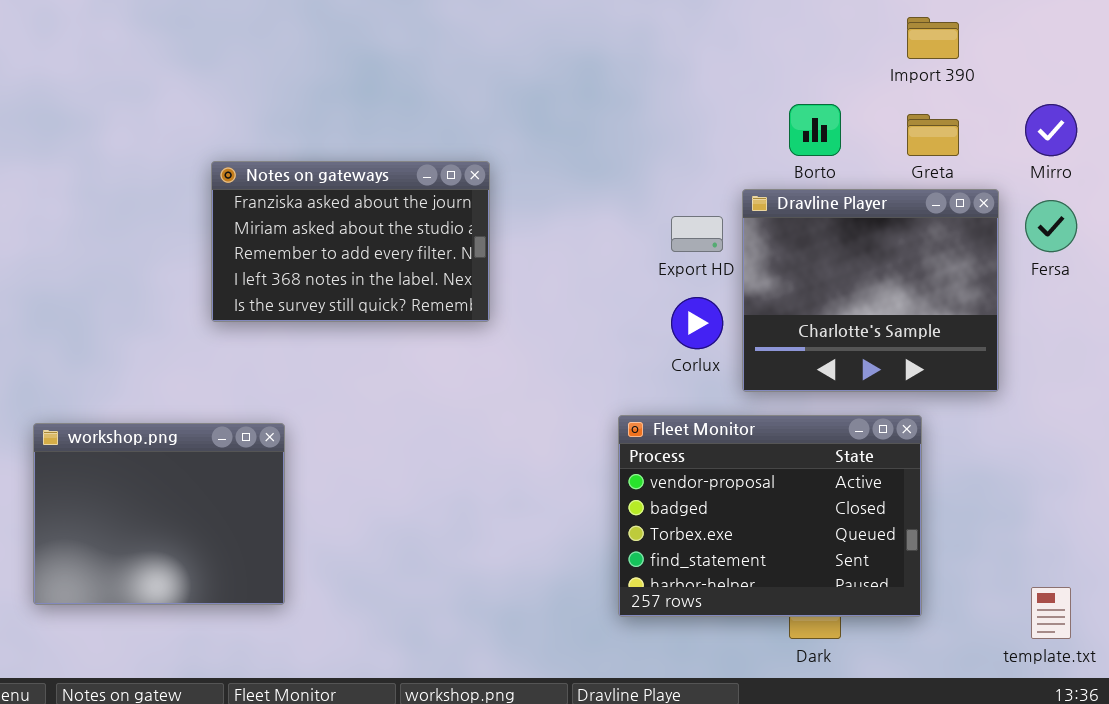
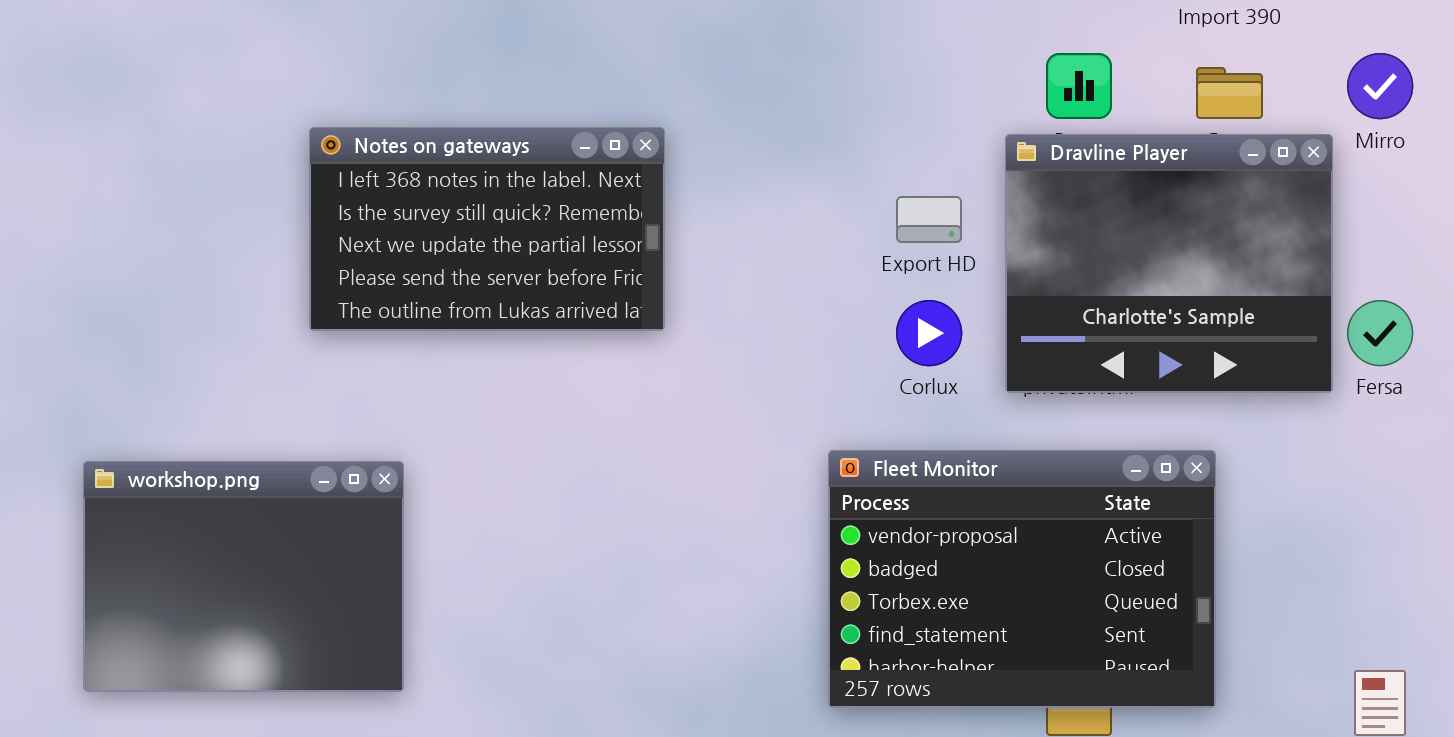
Notes on gateways: [211,161,490,322] -> [309,127,665,331], scrolled down 3 rows
Dravline Player: [742,189,999,392] -> [1005,134,1333,393], moved
Fersa: [1025,200,1077,252] -> [1347,300,1413,366], moved

